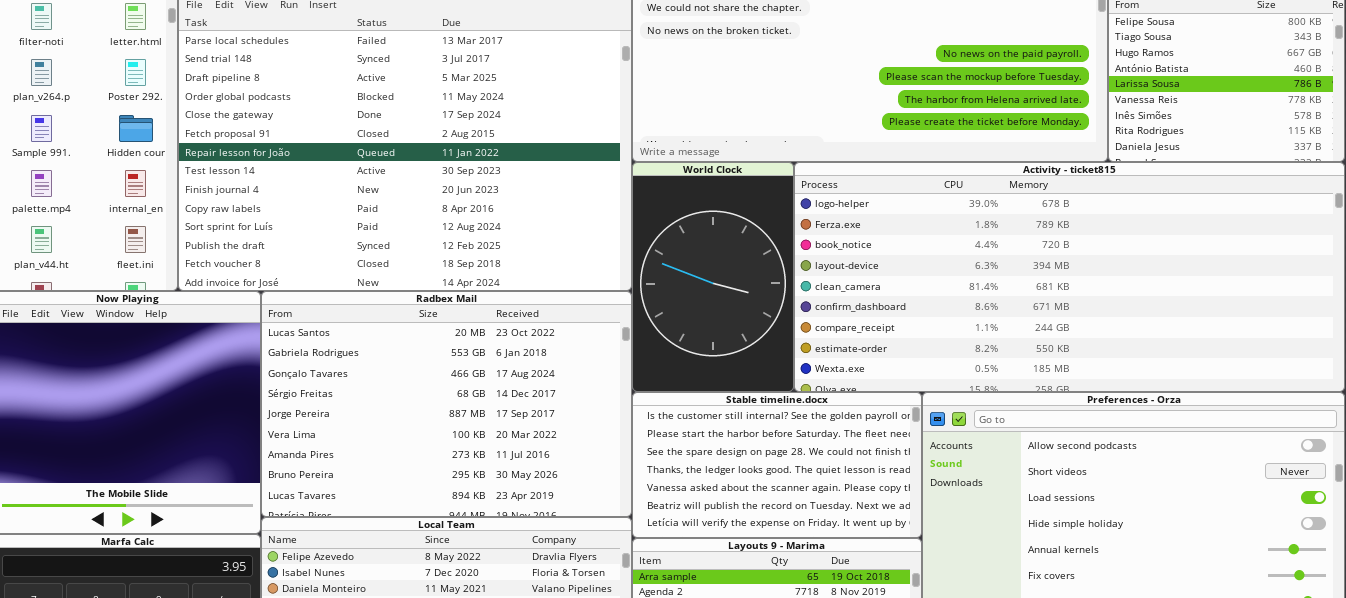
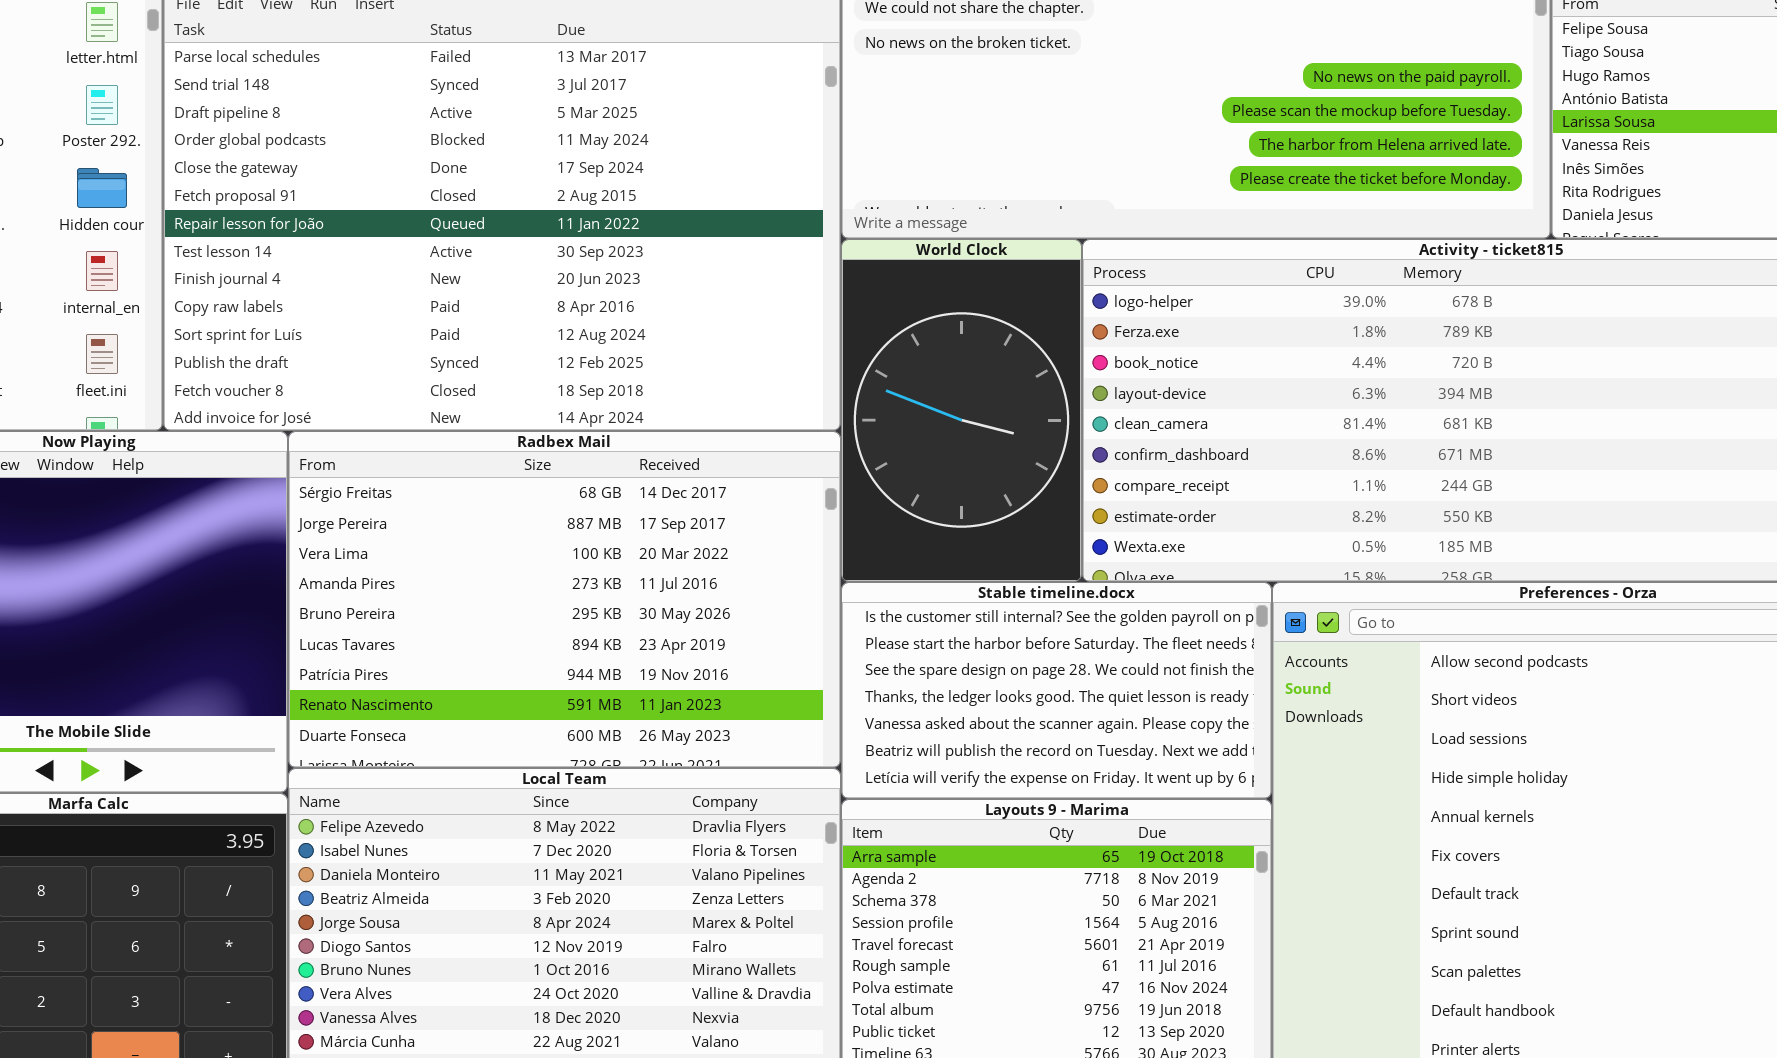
Radbex Mail: [261,291,632,517] -> [288,431,841,768], scrolled down 3 rows

